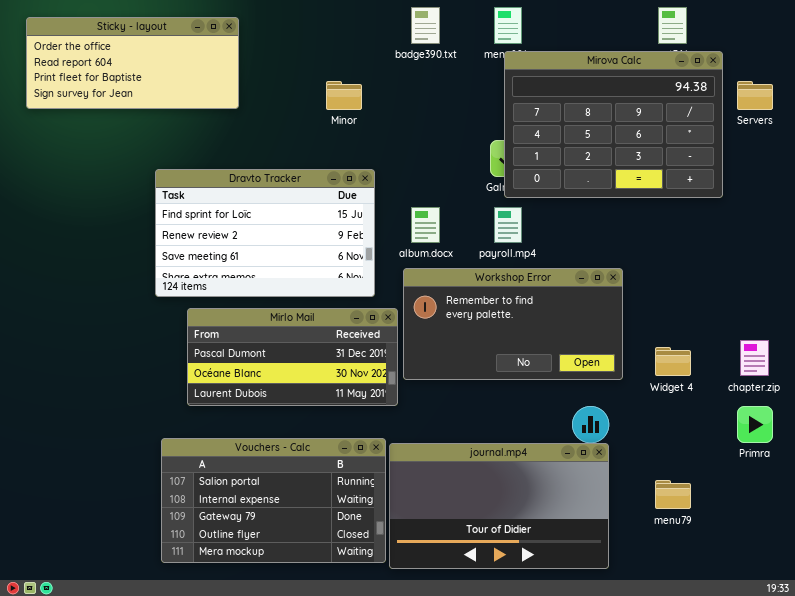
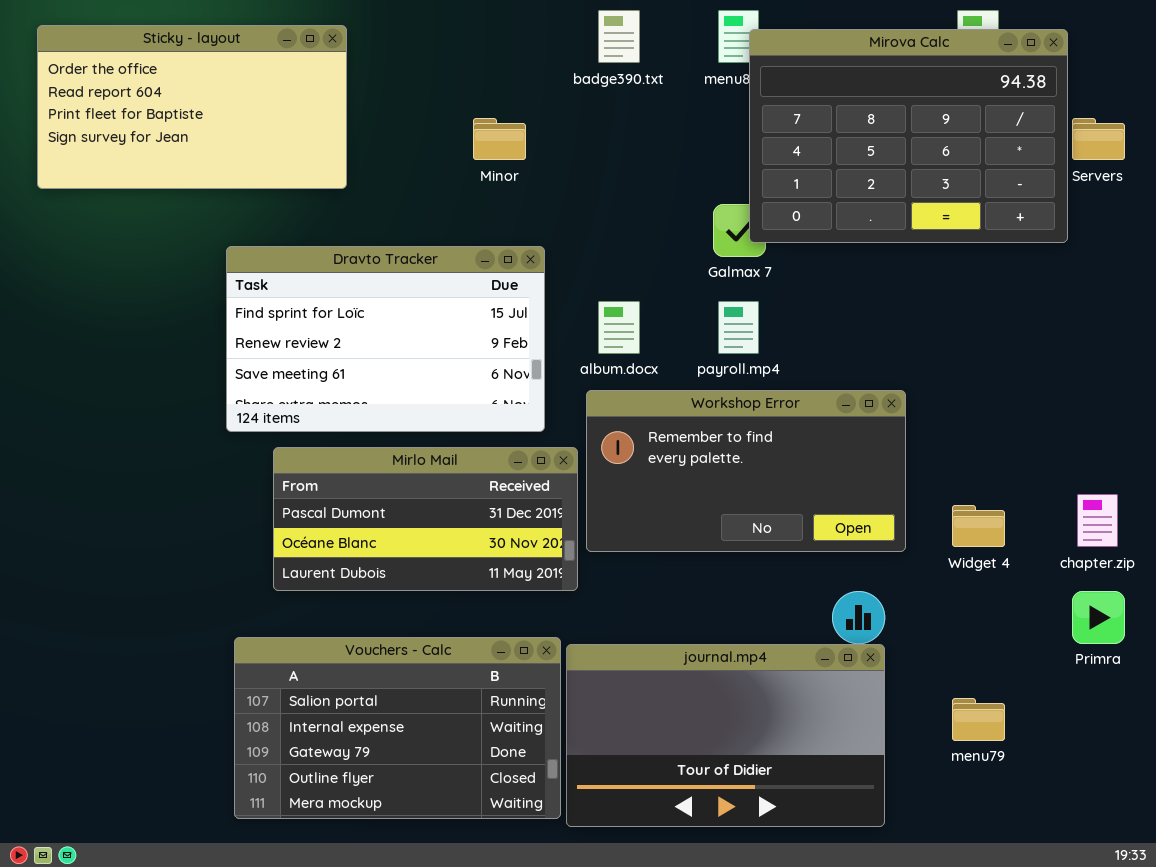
Sticky - layout: [26,17,239,109] -> [37,25,347,189], resized
Mirova Calc: [504,51,723,198] -> [749,29,1068,243], moved

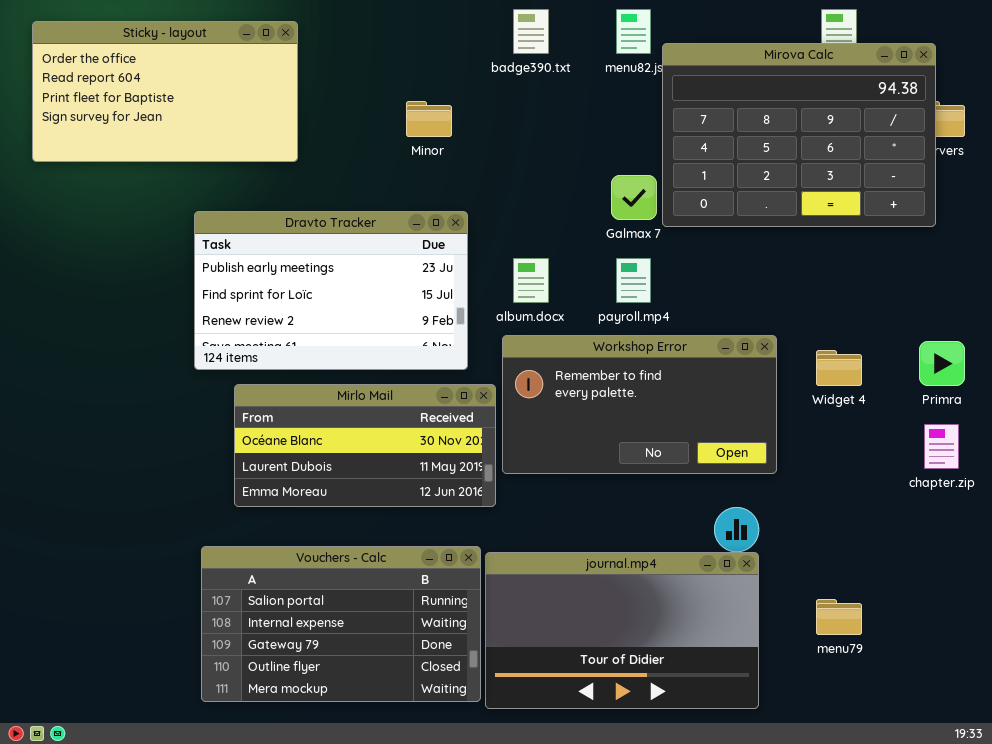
Mirova Calc: [749,29,1068,243] -> [662,43,936,227], moved
Dravto Tracker: [226,246,545,432] -> [194,211,468,370], scrolled up 1 row
Mirlo Mail: [273,447,578,591] -> [234,384,496,507], scrolled down 1 row
Widget 4: [952,505,1005,547] -> [816,350,862,386], moved
Primra: [1072,591,1125,644] -> [919,341,965,386], moved

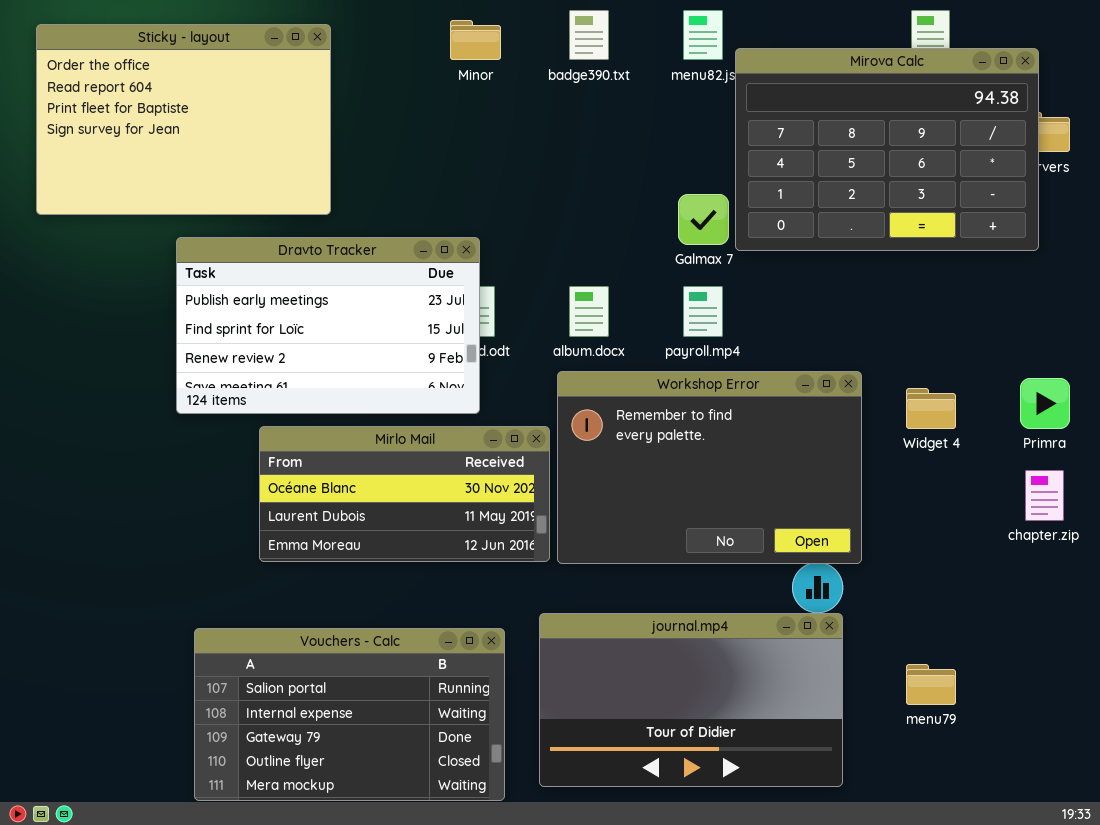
Sticky - layout: [32,21,298,162] -> [36,24,331,215], resized
Minor: [406,101,452,137] -> [450,20,501,60], moved
Dravto Tracker: [194,211,468,370] -> [176,237,480,414], moved
Workshop Error: [502,335,777,474] -> [557,371,862,564], resized
Vouchers - Calc: [201,546,481,702] -> [194,628,505,801], moved

